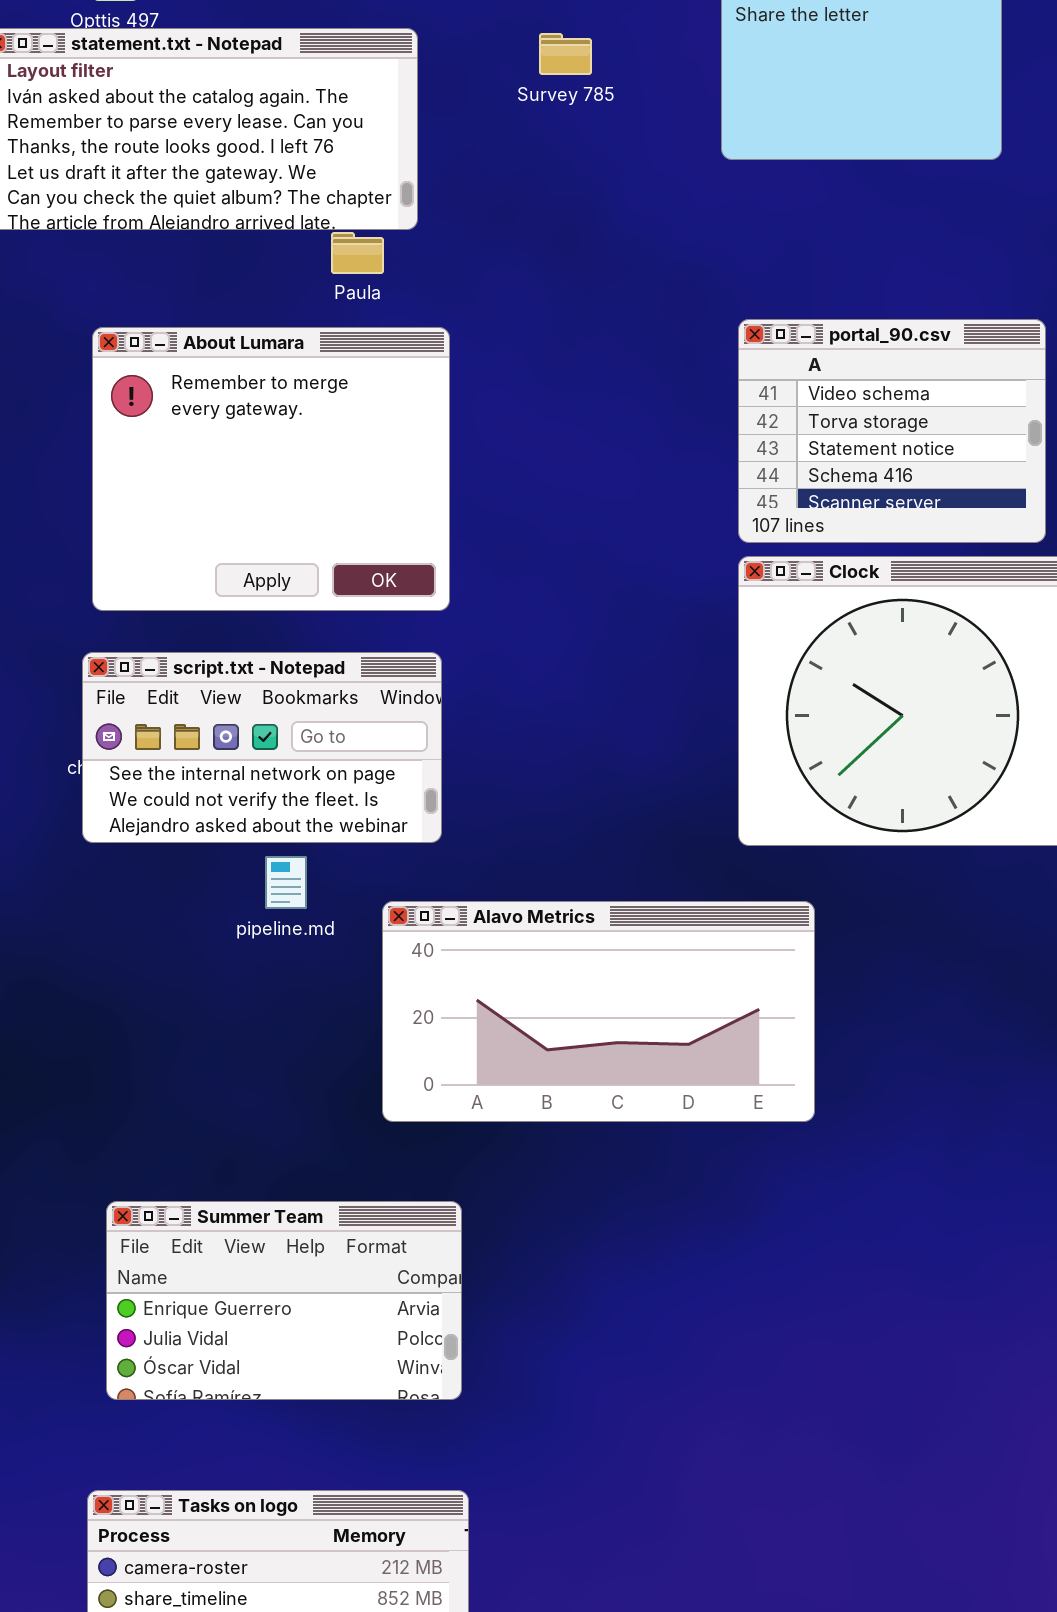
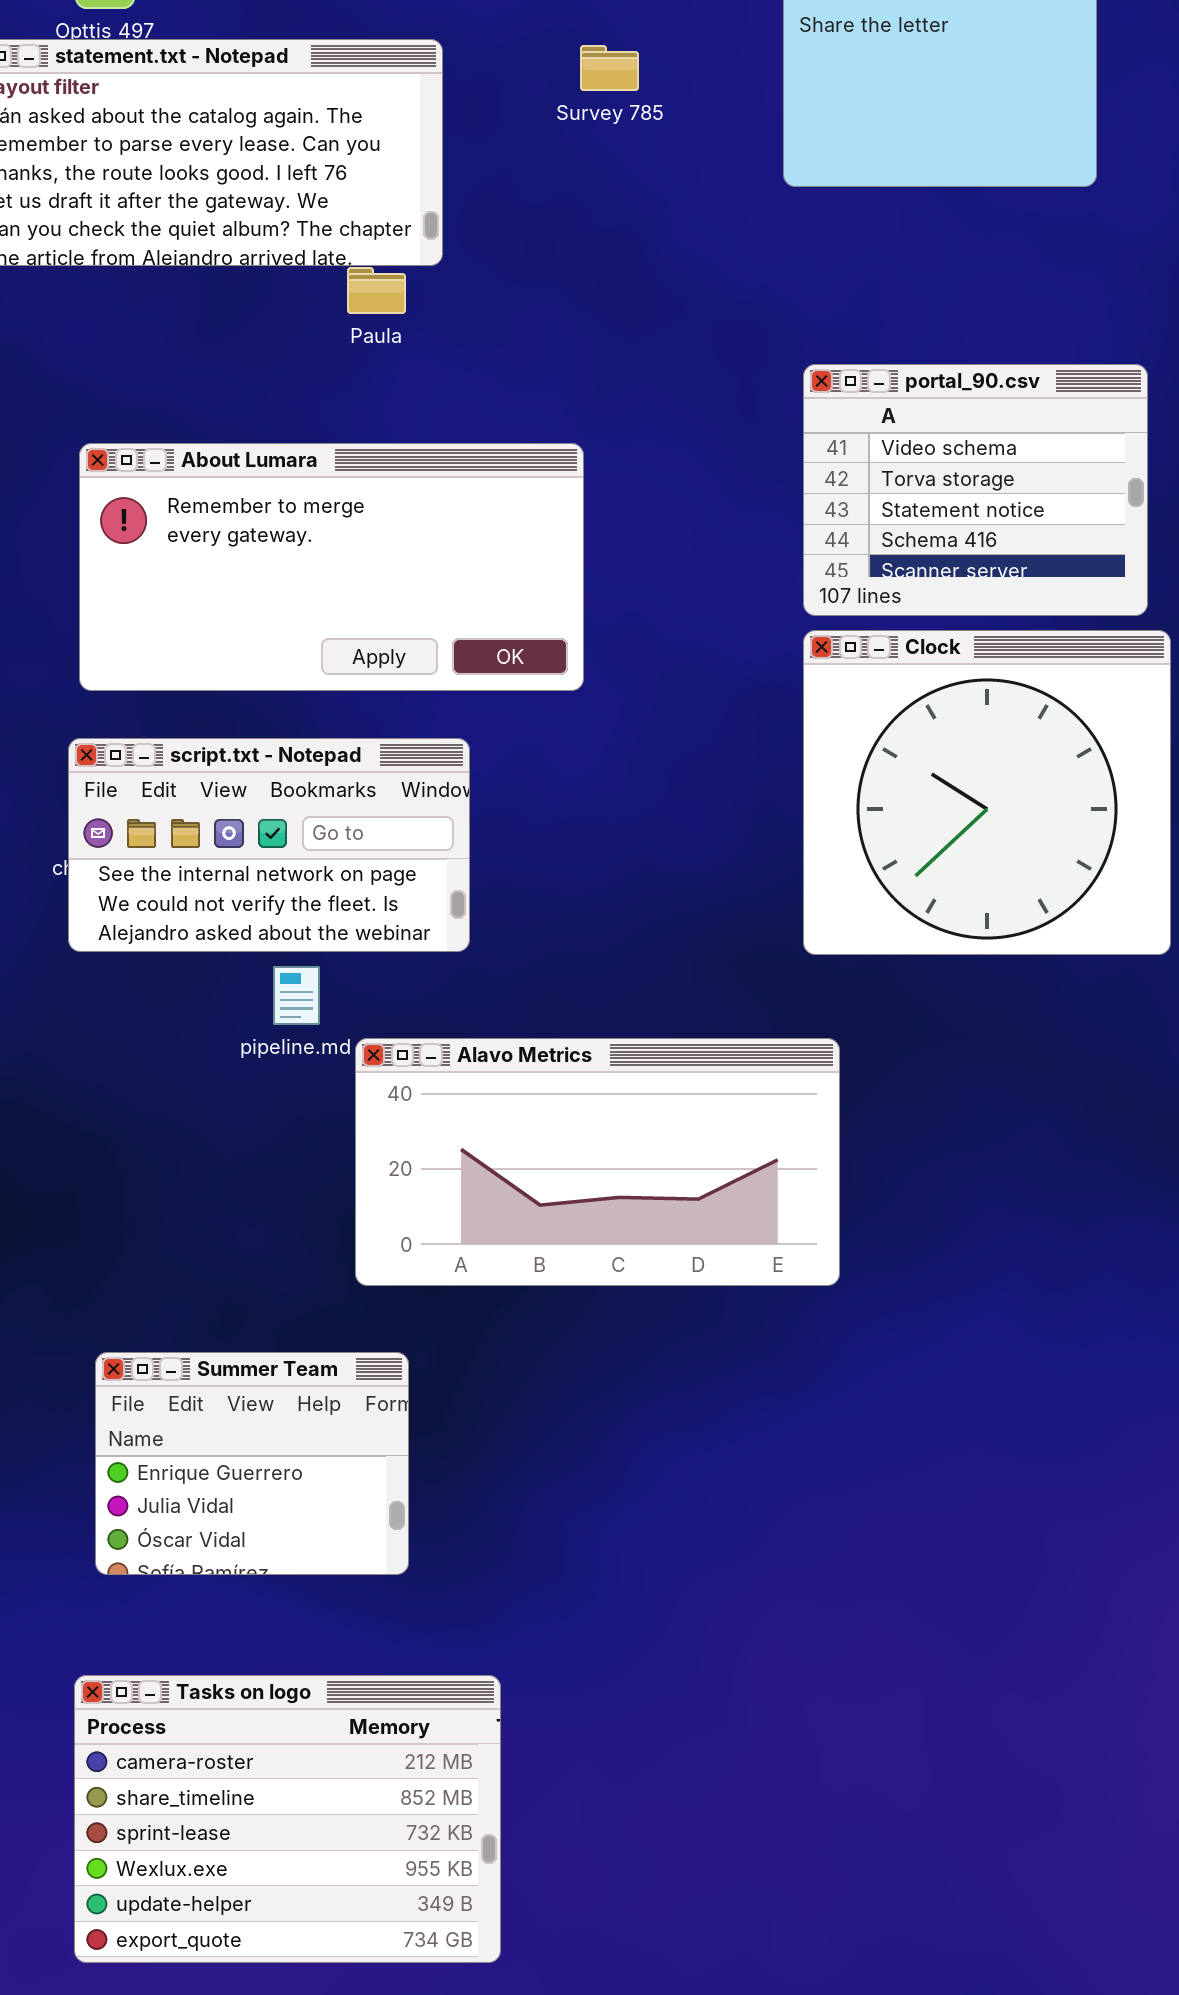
About Lumara: [92,327,450,611] -> [79,443,584,691], resized
Alavo Metrics: [382,901,815,1122] -> [355,1038,840,1286], moved
Summer Team: [106,1201,462,1400] -> [95,1352,409,1575], resized

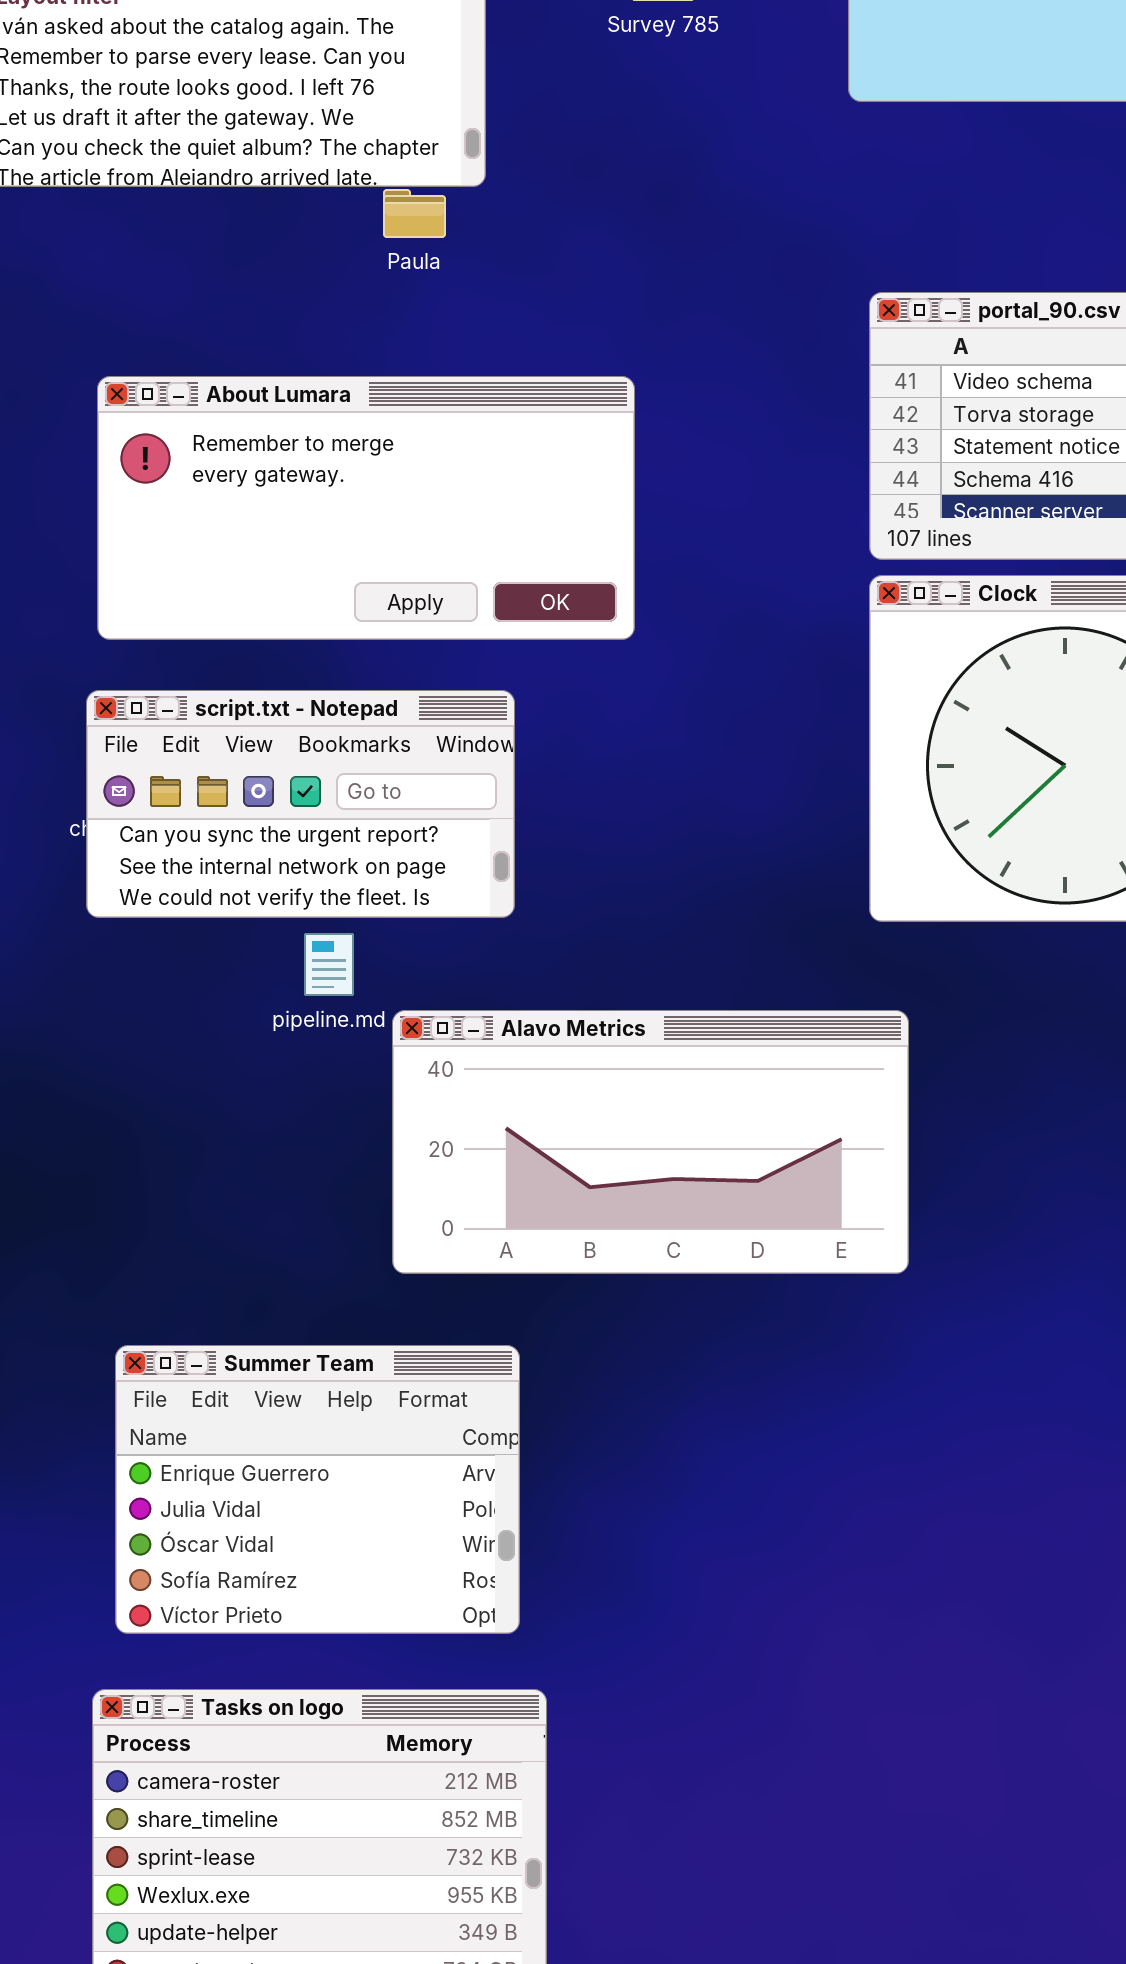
script.txt - Notepad: [68,738,470,952] -> [86,690,515,918], scrolled up 1 row
Summer Team: [95,1352,409,1575] -> [115,1345,520,1634], resized

